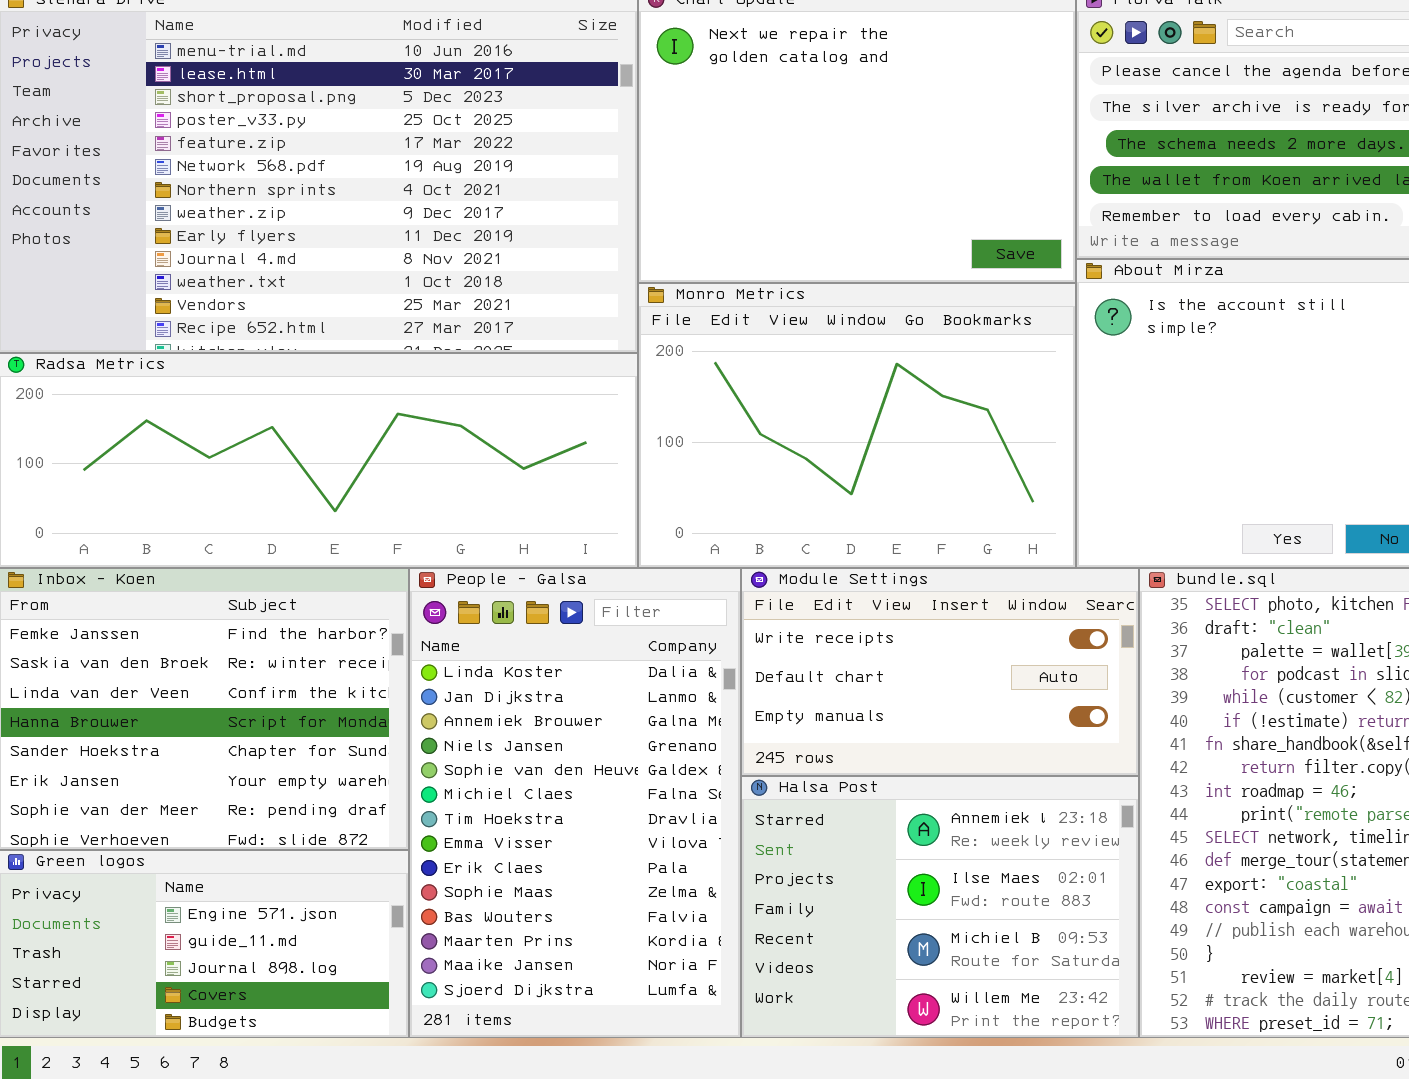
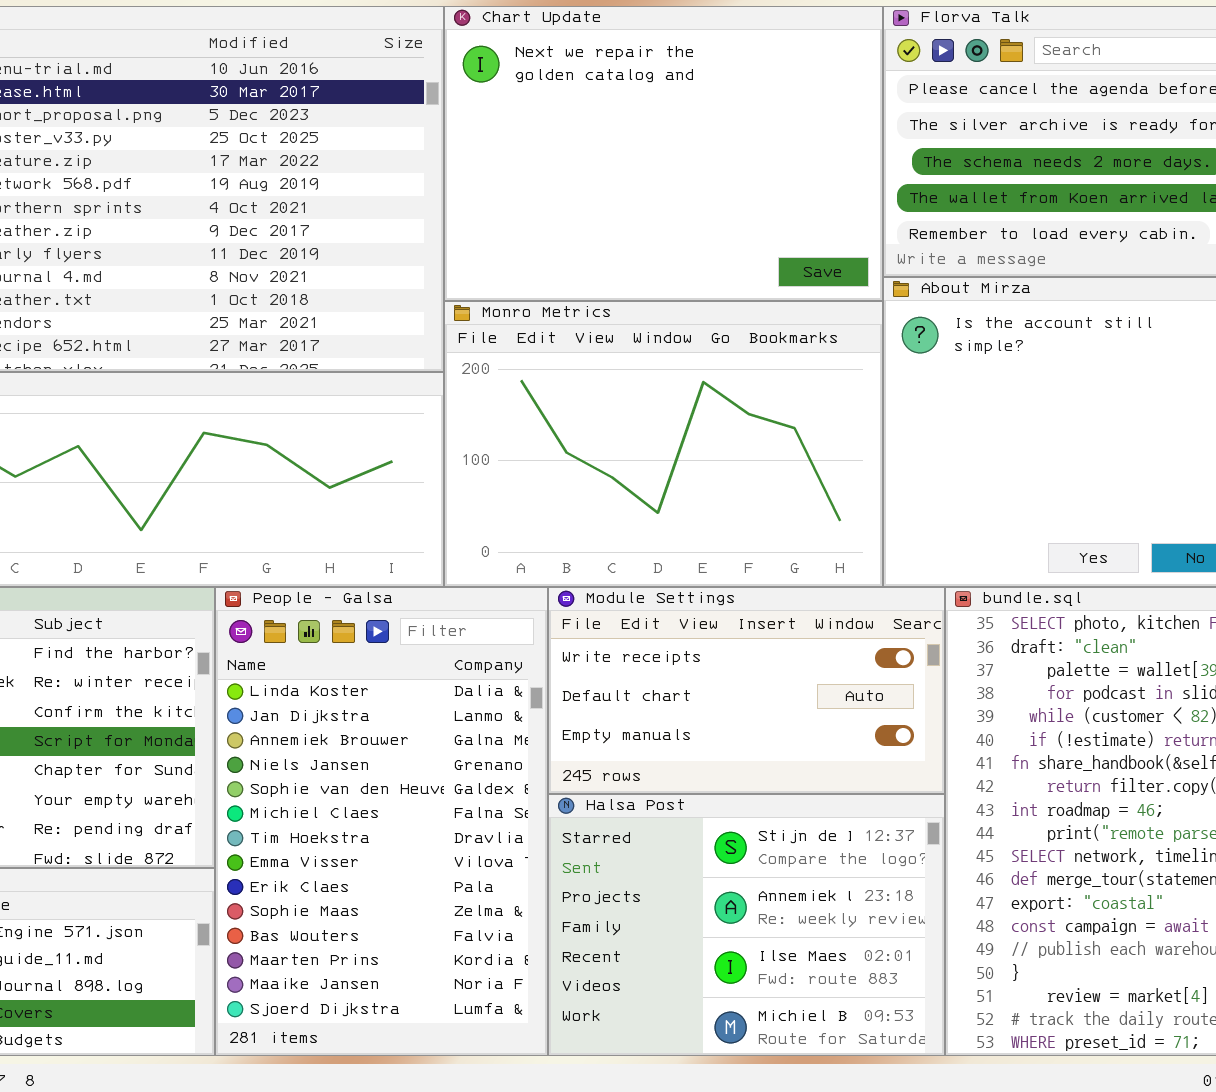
Halsa Post: [741,776,1139,1038] -> [548,794,945,1056], scrolled up 1 row

